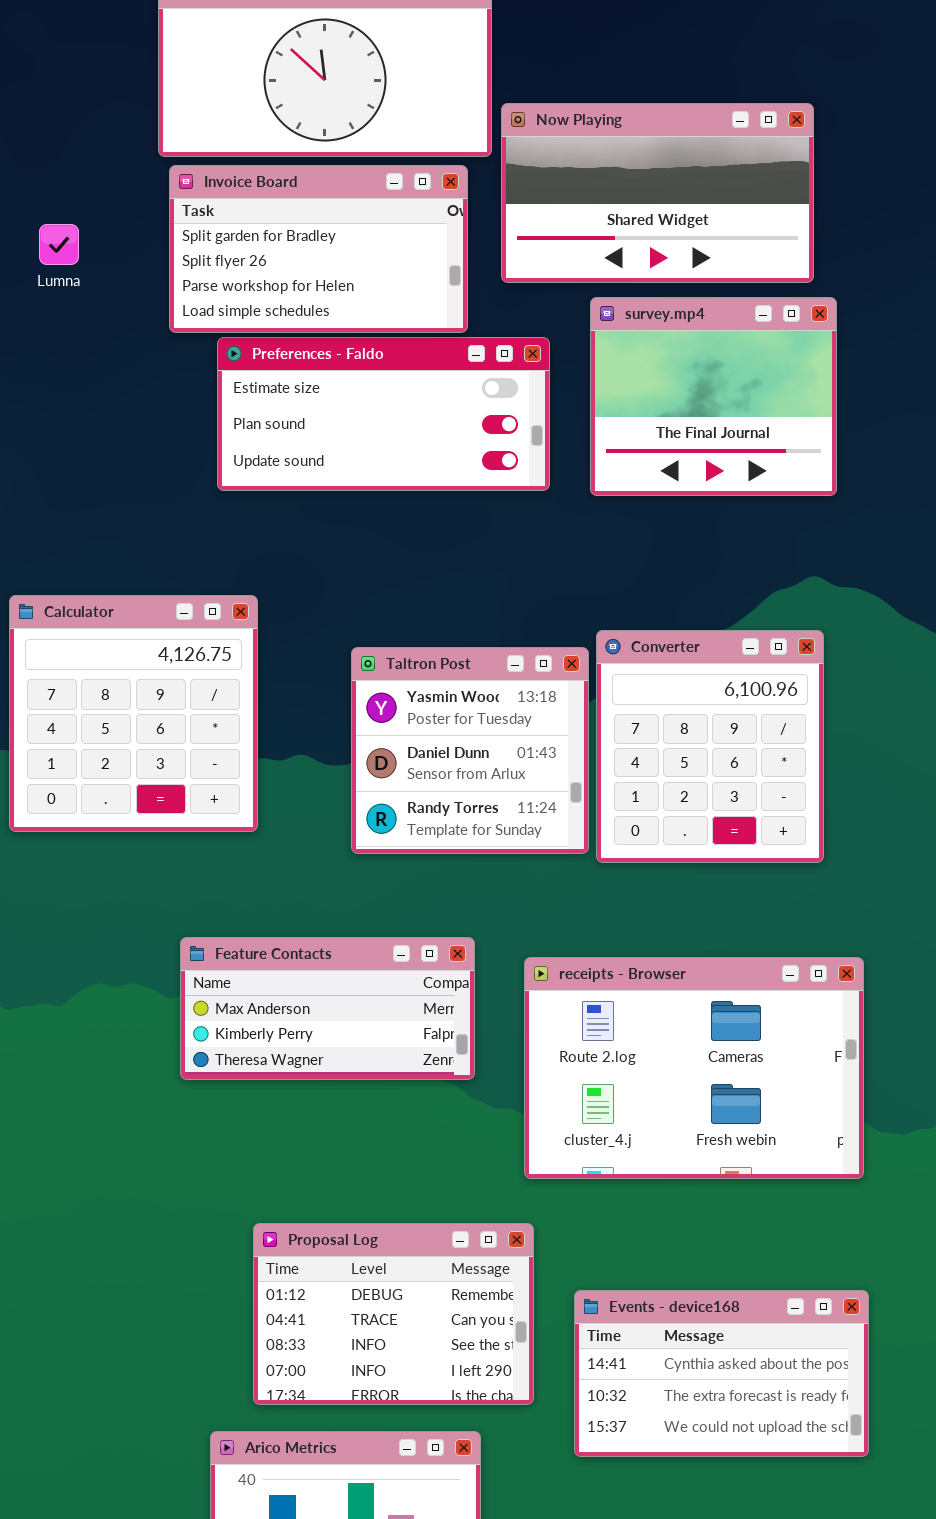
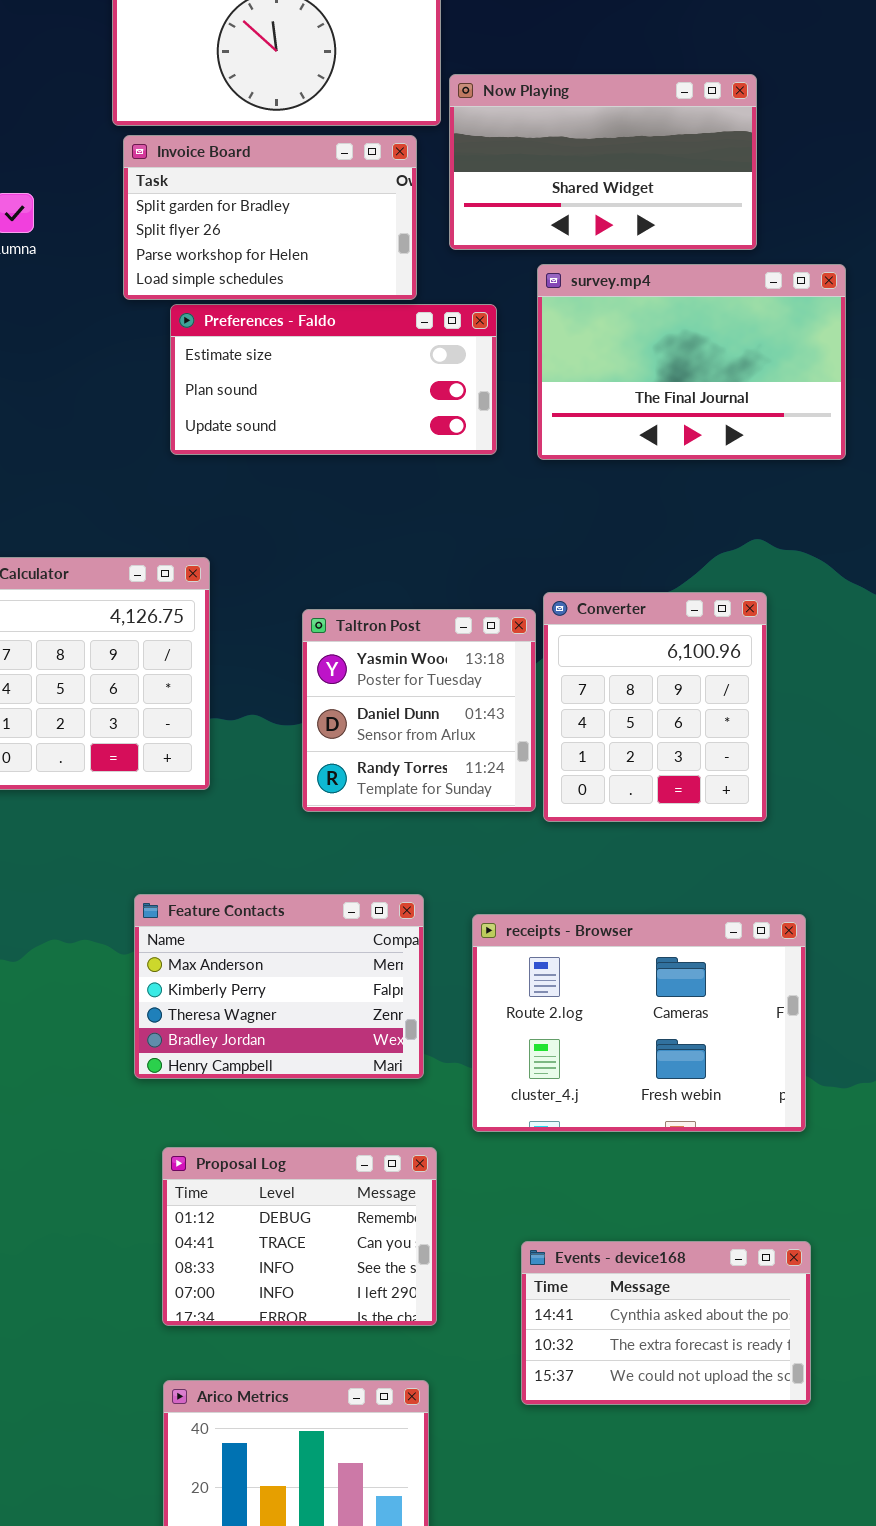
survey.mp4: [590,297,837,496] -> [537,264,846,460], resized
Feature Contacts: [180,937,475,1080] -> [134,894,424,1079], resized
Proposal Log: [253,1223,534,1405] -> [162,1147,437,1326], moved

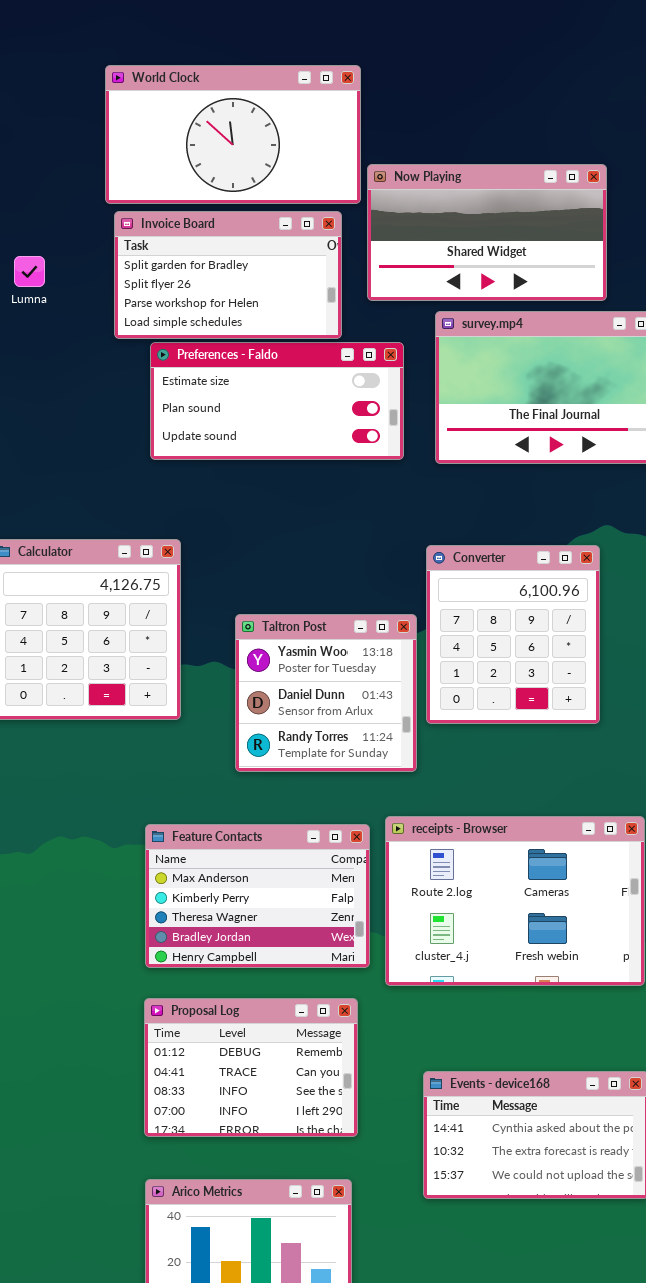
Converter: [543,592,767,822] -> [426,545,600,724], moved
Taltron Post: [302,609,536,812] -> [235,614,417,772], moved
Feature Contacts: [134,894,424,1079] -> [145,824,370,968], moved

